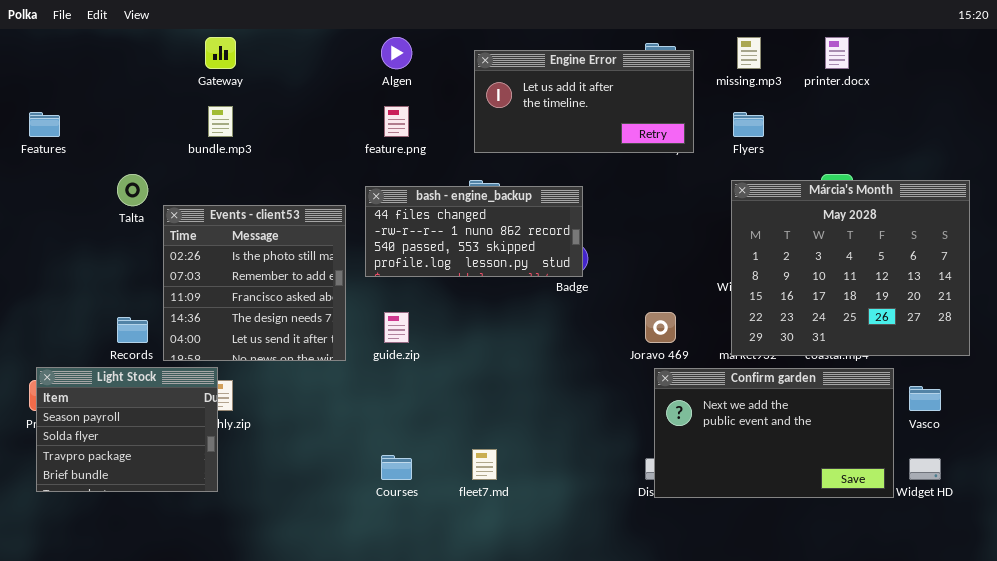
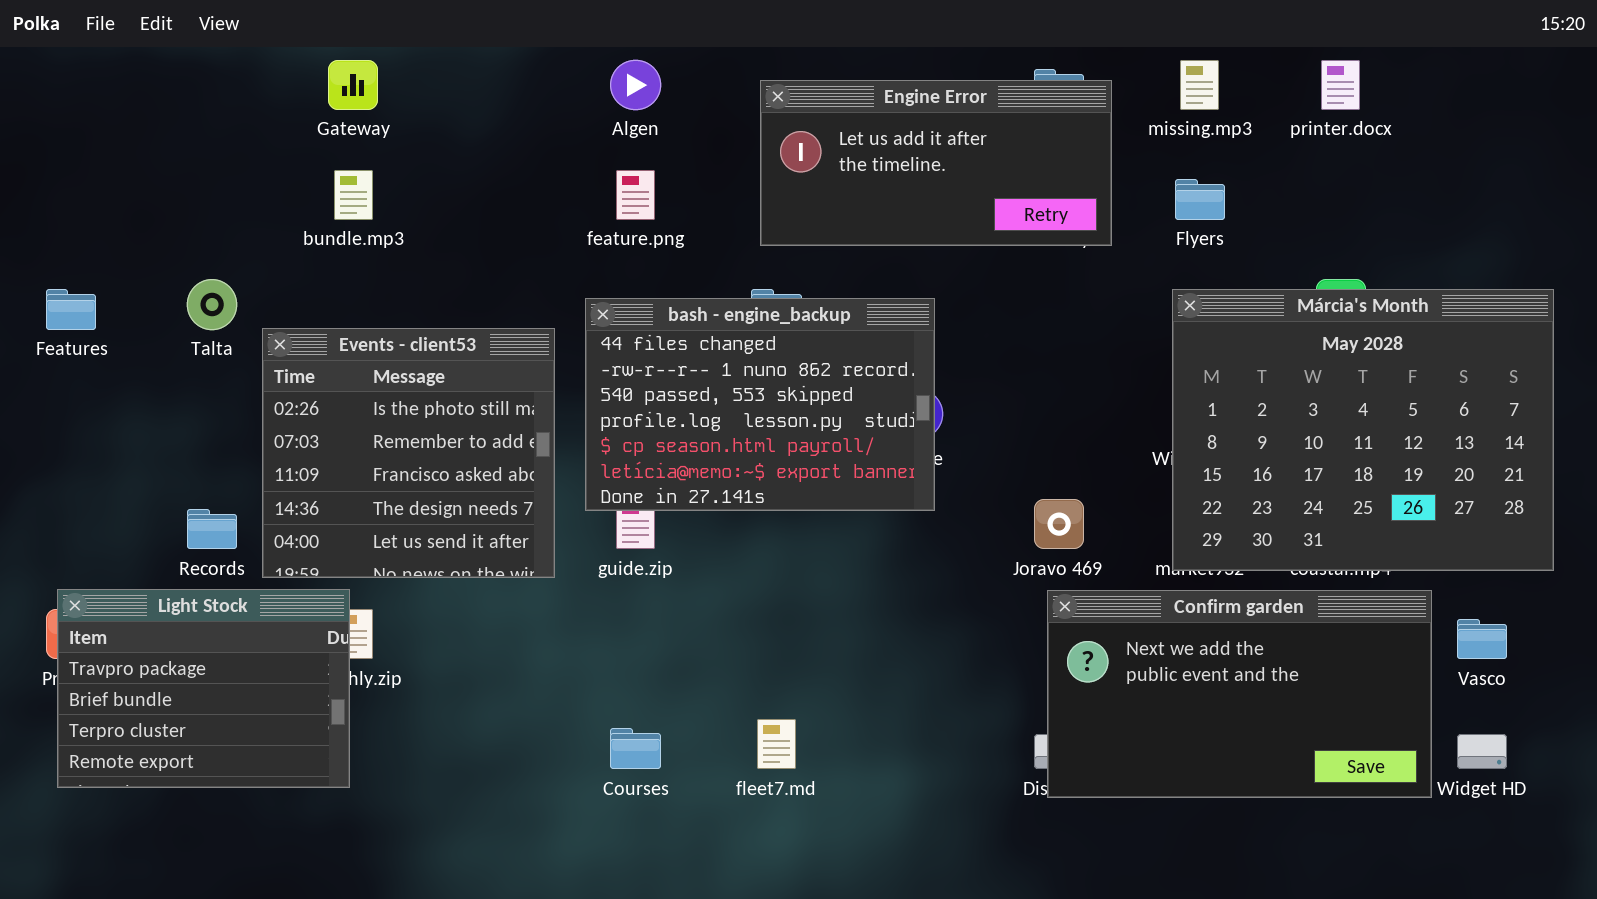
Features: [29,112,60,137] -> [46,289,96,330], moved
bash - engine_backup: [365,186,583,277] -> [585,298,935,511], resized
Light Stock: [36,367,218,492] -> [57,589,350,788], scrolled down 2 rows

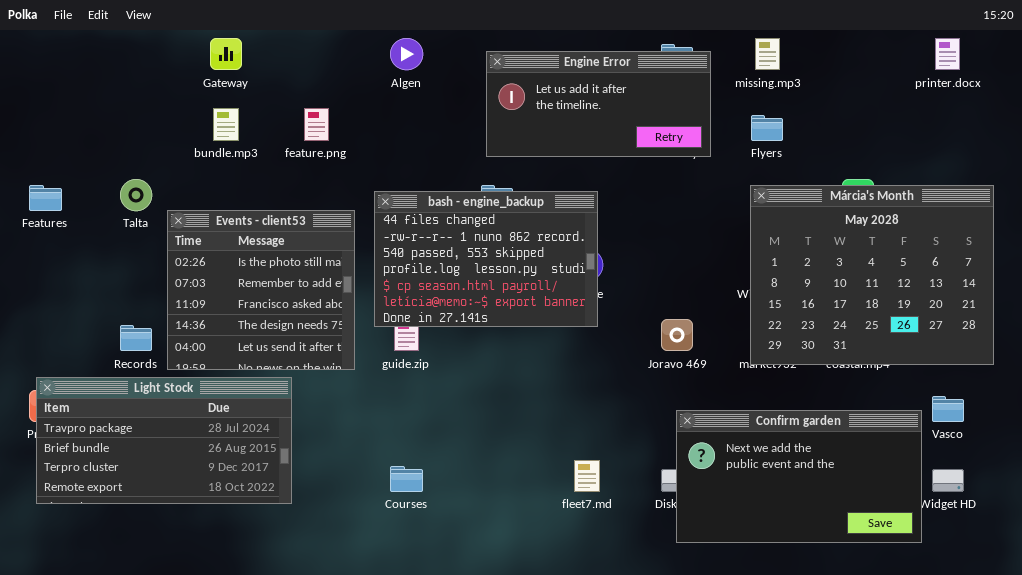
printer.docx: [1321,60,1360,110] -> [935,38,960,70], moved
feature.png: [616,170,655,220] -> [304,108,329,141], moved
Light Stock: [57,589,350,788] -> [36,377,292,504], resized
Confirm garden: [1047,590,1432,798] -> [676,410,922,543], moved
fleet7.md: [757,719,796,769] -> [574,460,600,492], moved

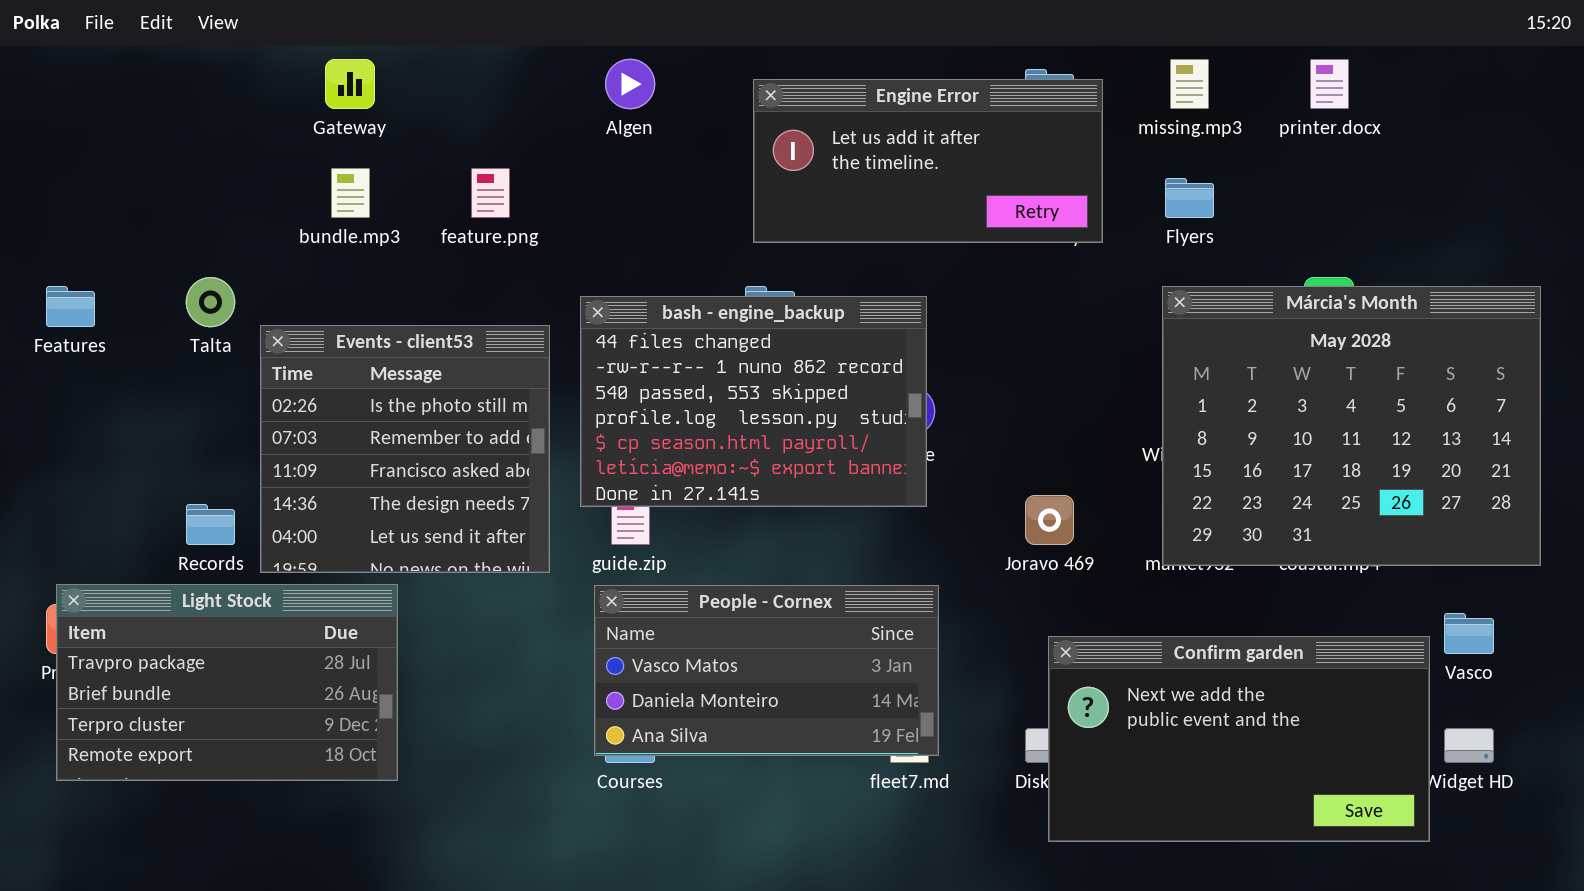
printer.docx: [935,38,960,70] -> [1310,59,1349,109], moved
Light Stock: [36,377,292,504] -> [56,584,398,781], resized
People - Cornex: none -> [594,585,939,756], opened

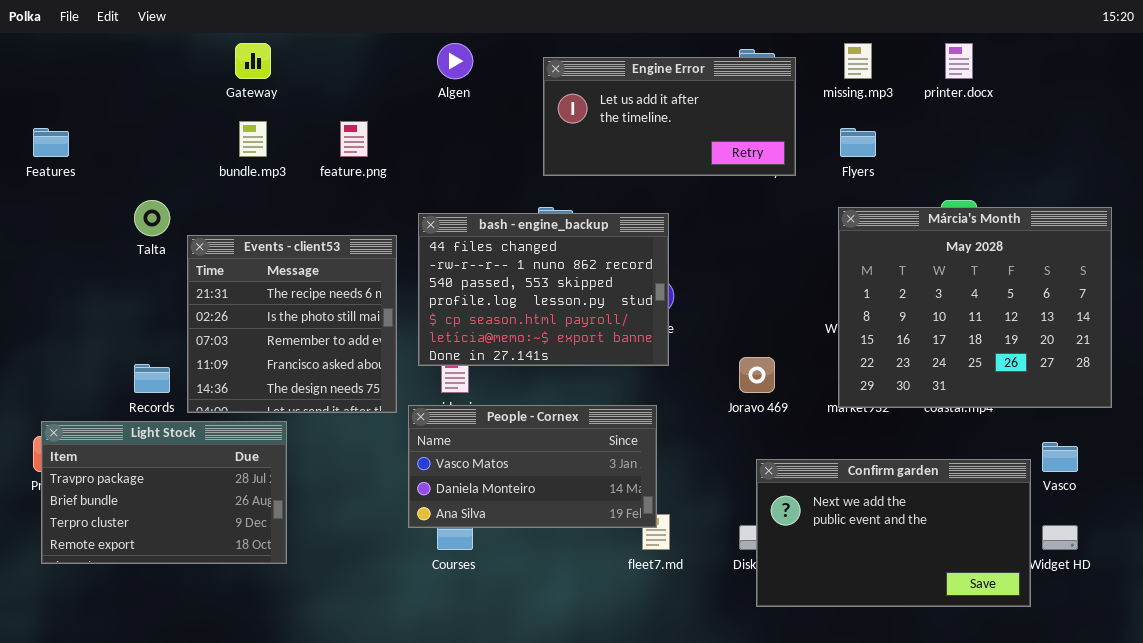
Features: [46,286,95,327] -> [33,128,69,157], moved
Events - client53: [260,325,550,573] -> [187,235,397,413], scrolled up 1 row
People - Cornex: [594,585,939,756] -> [408,405,657,528], moved

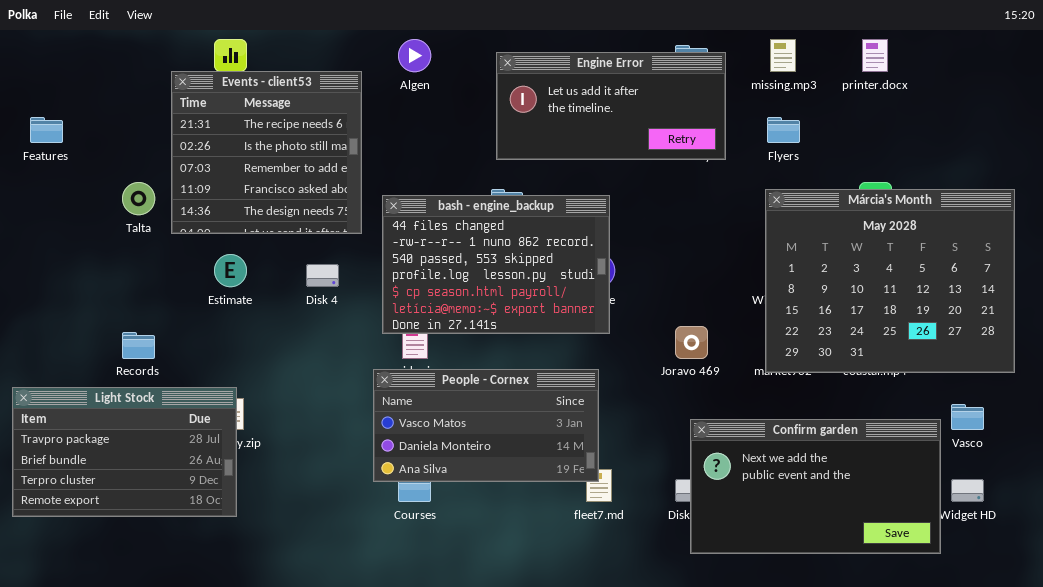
Events - client53: [187,235,397,413] -> [171,71,362,234], moved
Light Stock: [41,421,287,564] -> [12,387,237,517], moved

